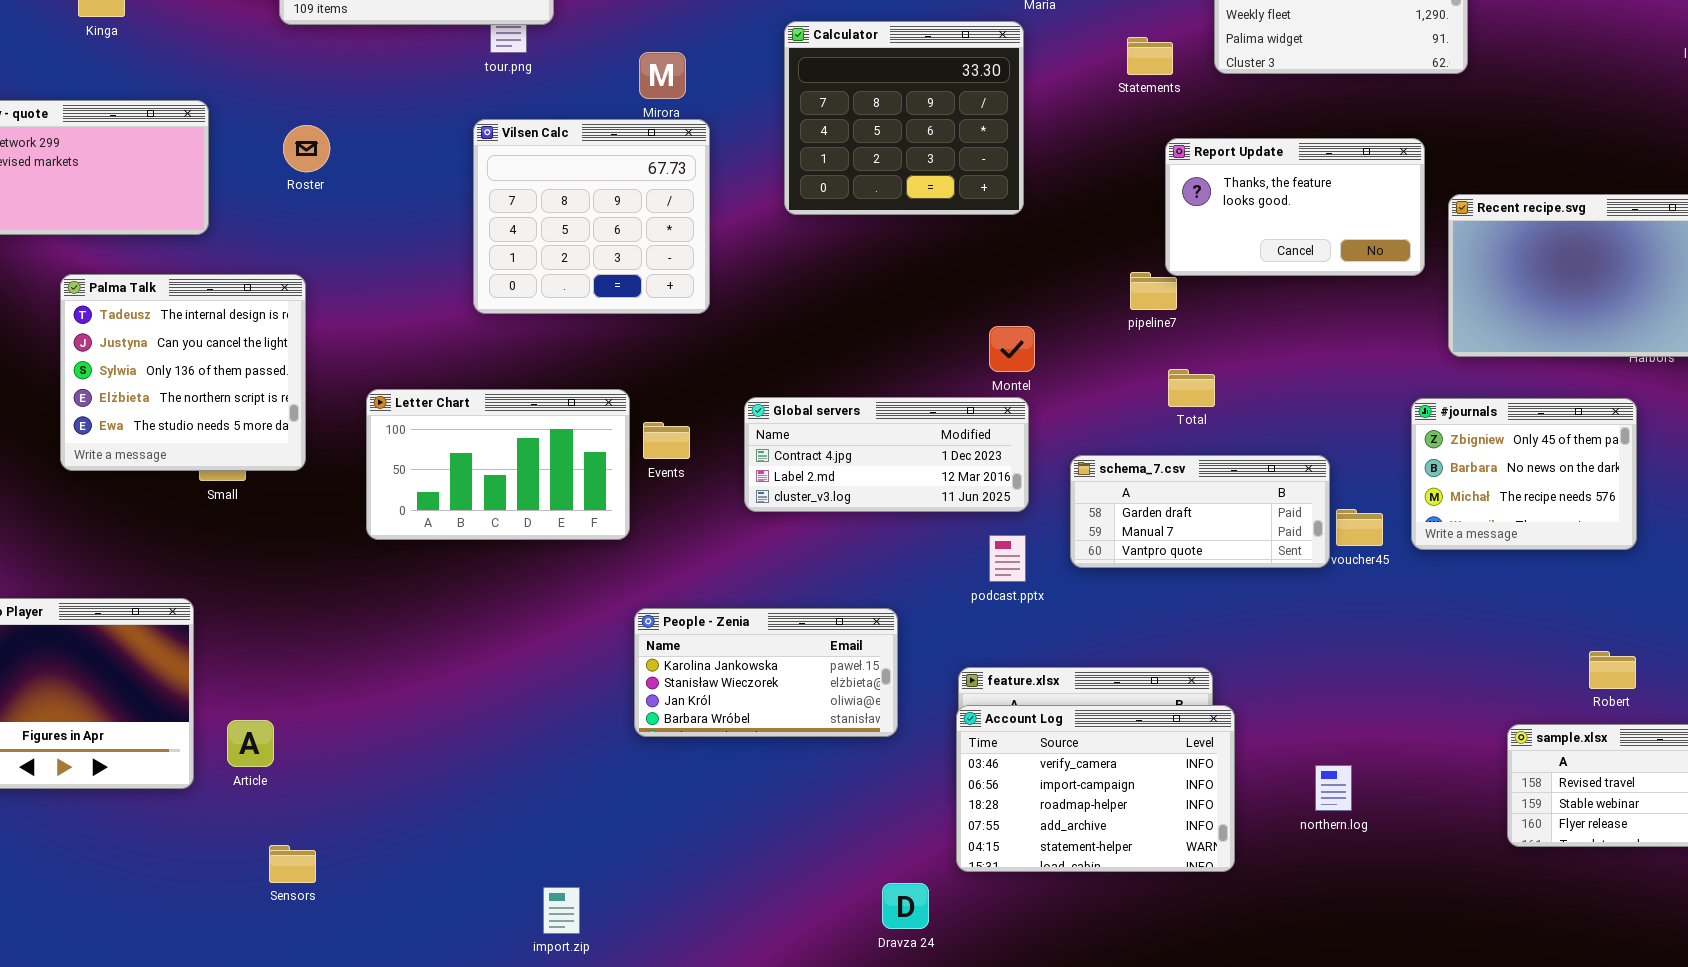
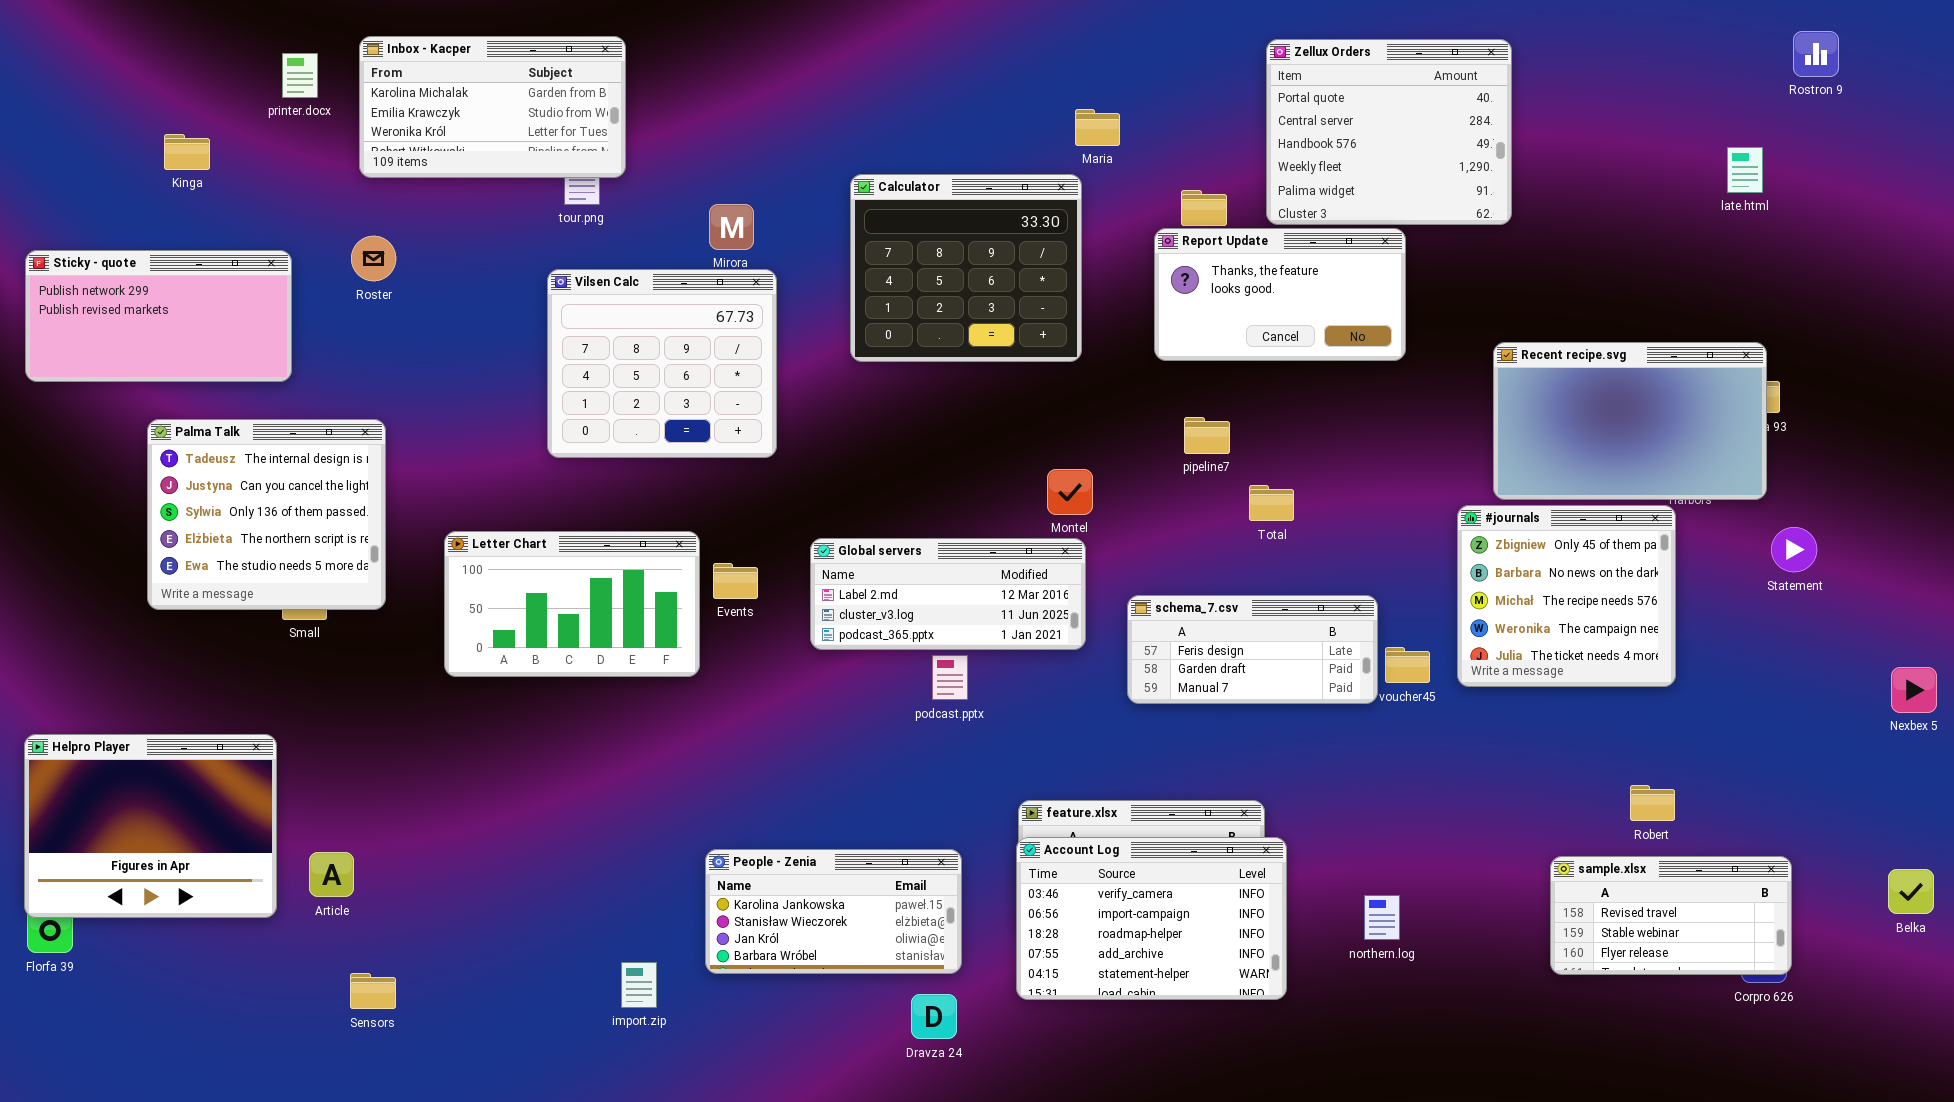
Roster: [283,125,330,172] -> [351,236,396,281], moved
Report Update: [1165,138,1425,276] -> [1154,228,1406,361], moved
Total: [1168,369,1215,407] -> [1249,485,1294,521], moved
Global servers: [744,397,1029,512] -> [810,538,1086,650], scrolled down 1 row
#journals: [1411,398,1637,550] -> [1457,505,1676,687], resized
schema_7.csv: [1070,455,1330,568] -> [1127,595,1378,704], scrolled up 1 row
podcast.pptx: [989,535,1026,582] -> [932,655,968,700], moved
People - Zenia: [634,608,898,737] -> [705,849,962,974], moved
Dravza 24: [882,883,929,929] -> [911,994,957,1039], moved
import.zip: [543,887,580,934] -> [621,962,657,1008], moved

